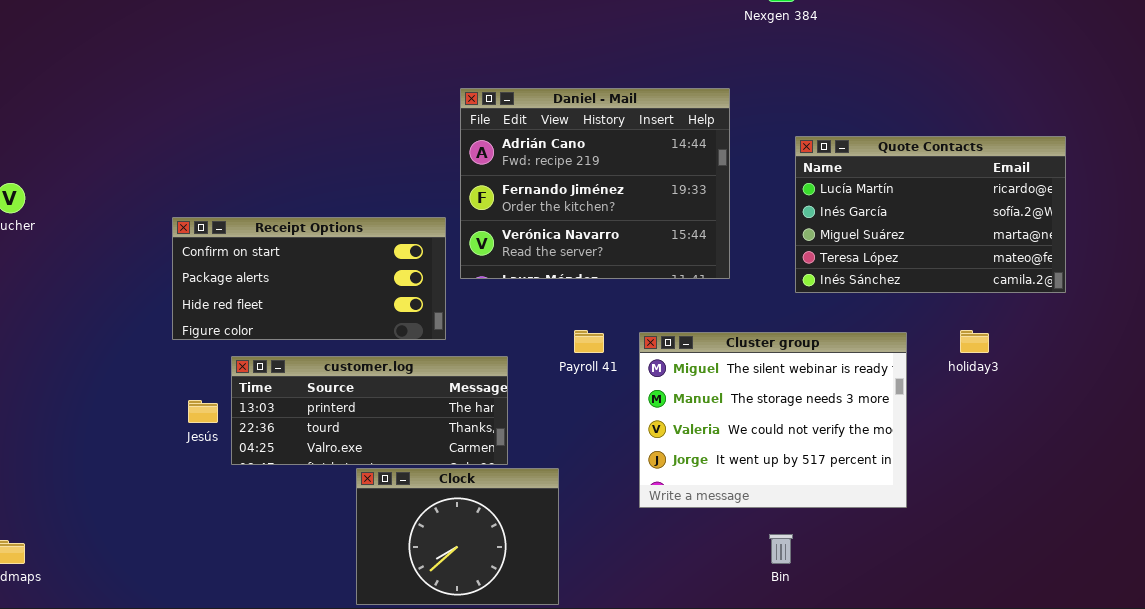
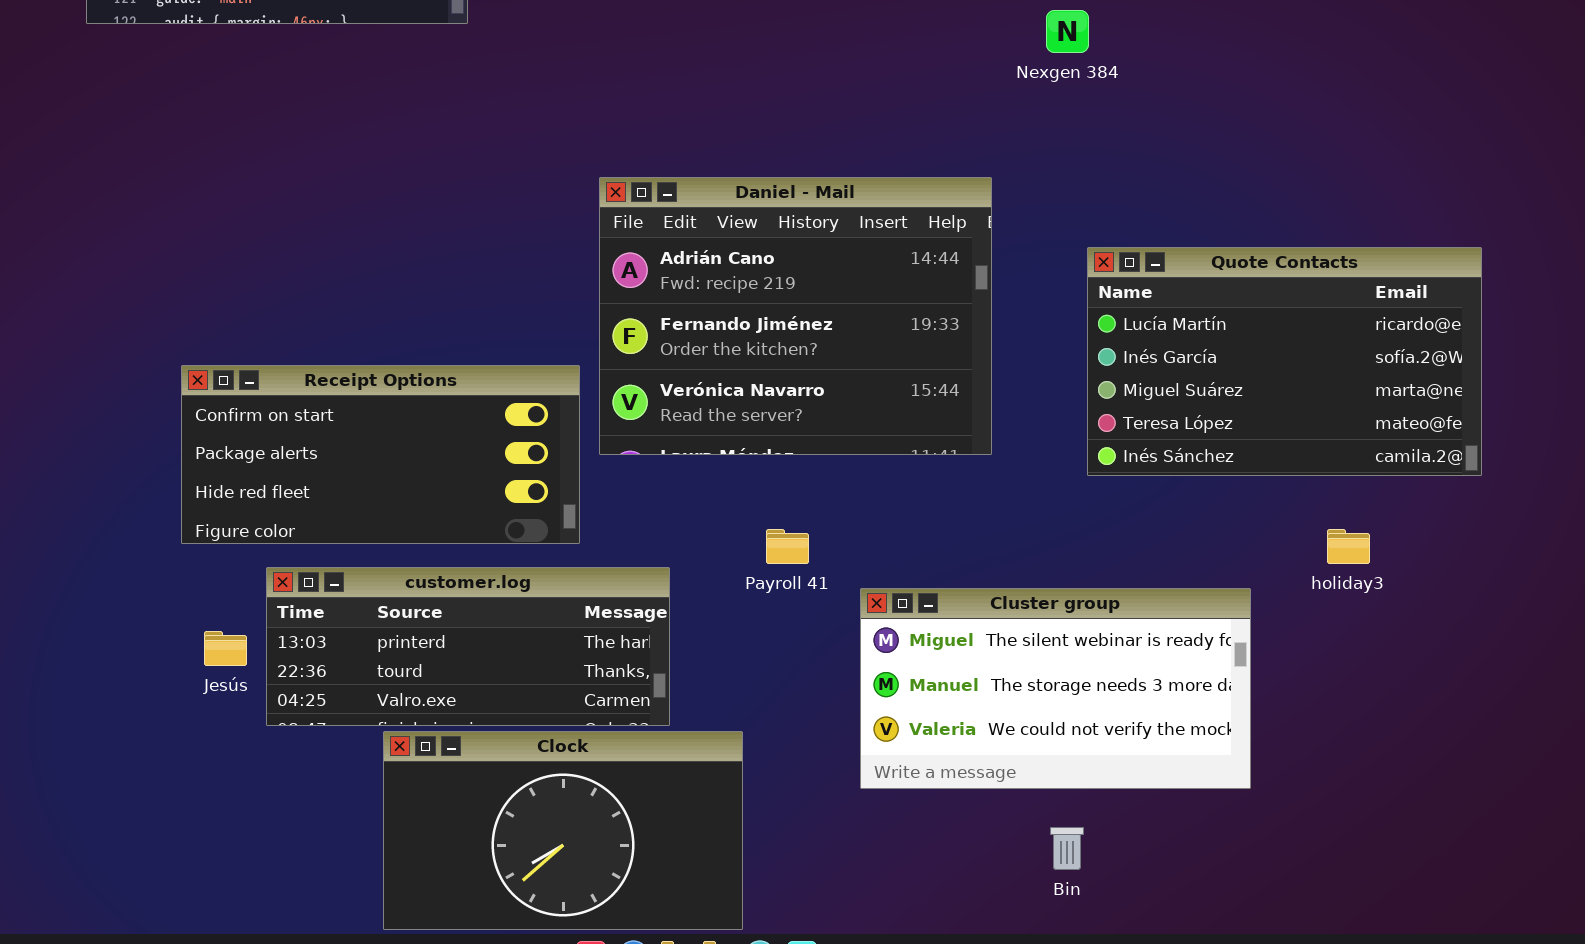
Cluster group: [639,332,907,508] -> [860,588,1251,789], resized
Clock: [356,468,559,605] -> [383,731,743,930], resized

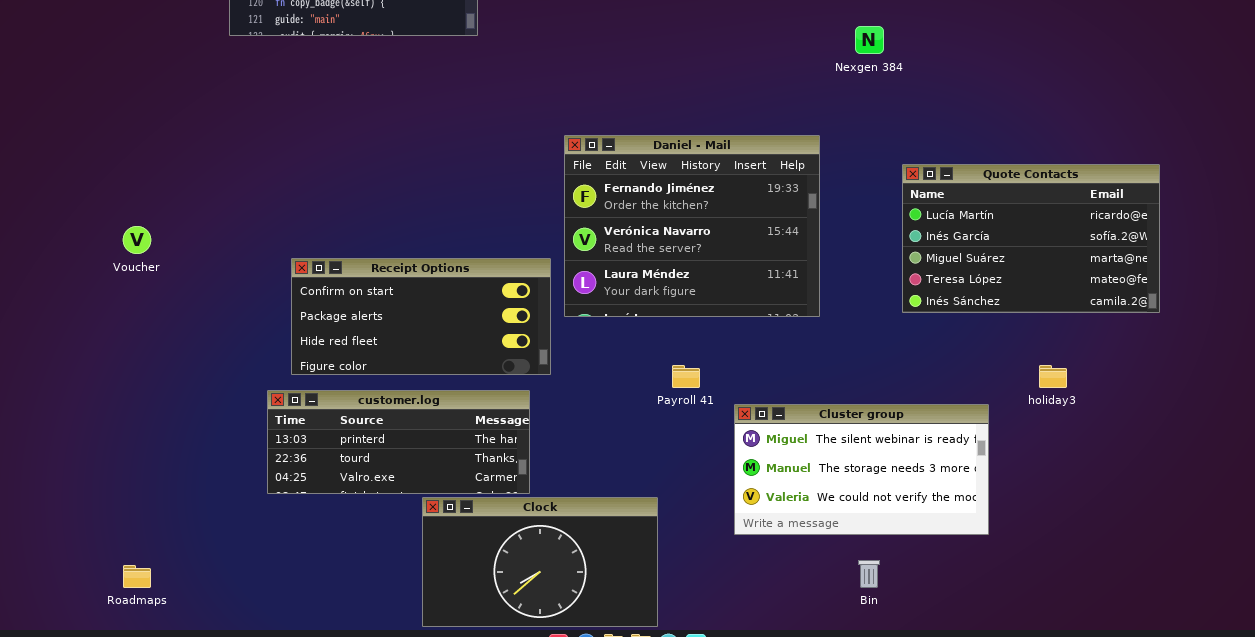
Daniel - Mail: [599,177,992,455] -> [564,135,820,317], scrolled down 1 row
Quote Contacts: [1087,247,1482,476] -> [902,164,1160,313], moved
customer.log: [266,567,670,726] -> [267,390,530,494], moved

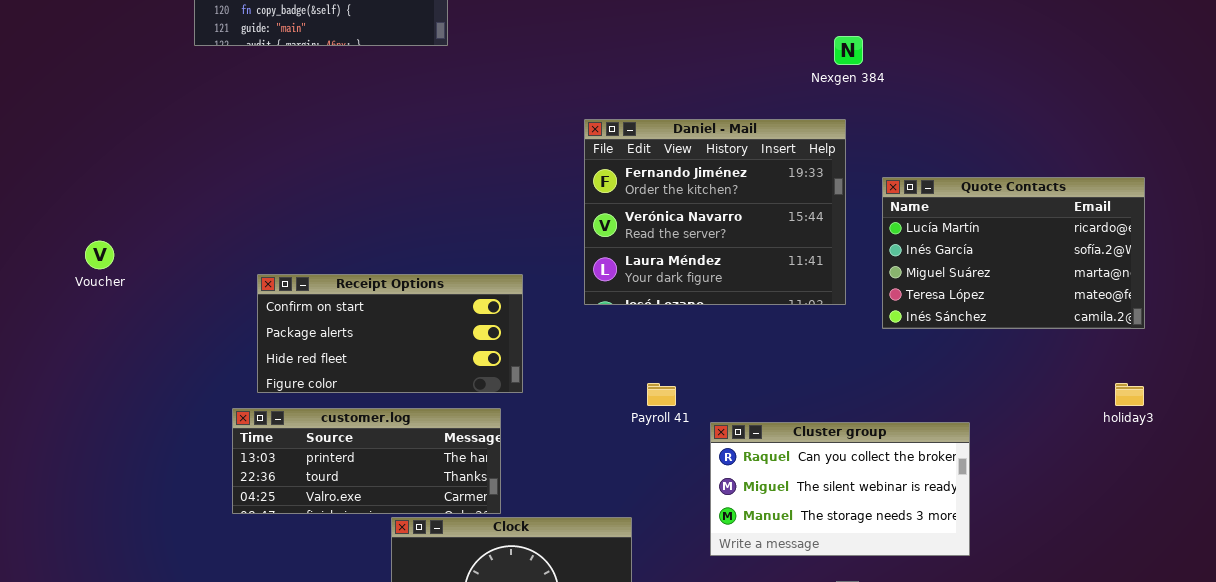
Daniel - Mail: [564,135,820,317] -> [584,119,846,305], moved
holiday3: [1039,365,1067,388] -> [1115,383,1144,406], moved
Cluster group: [734,404,989,535] -> [710,422,970,556], scrolled up 1 row

